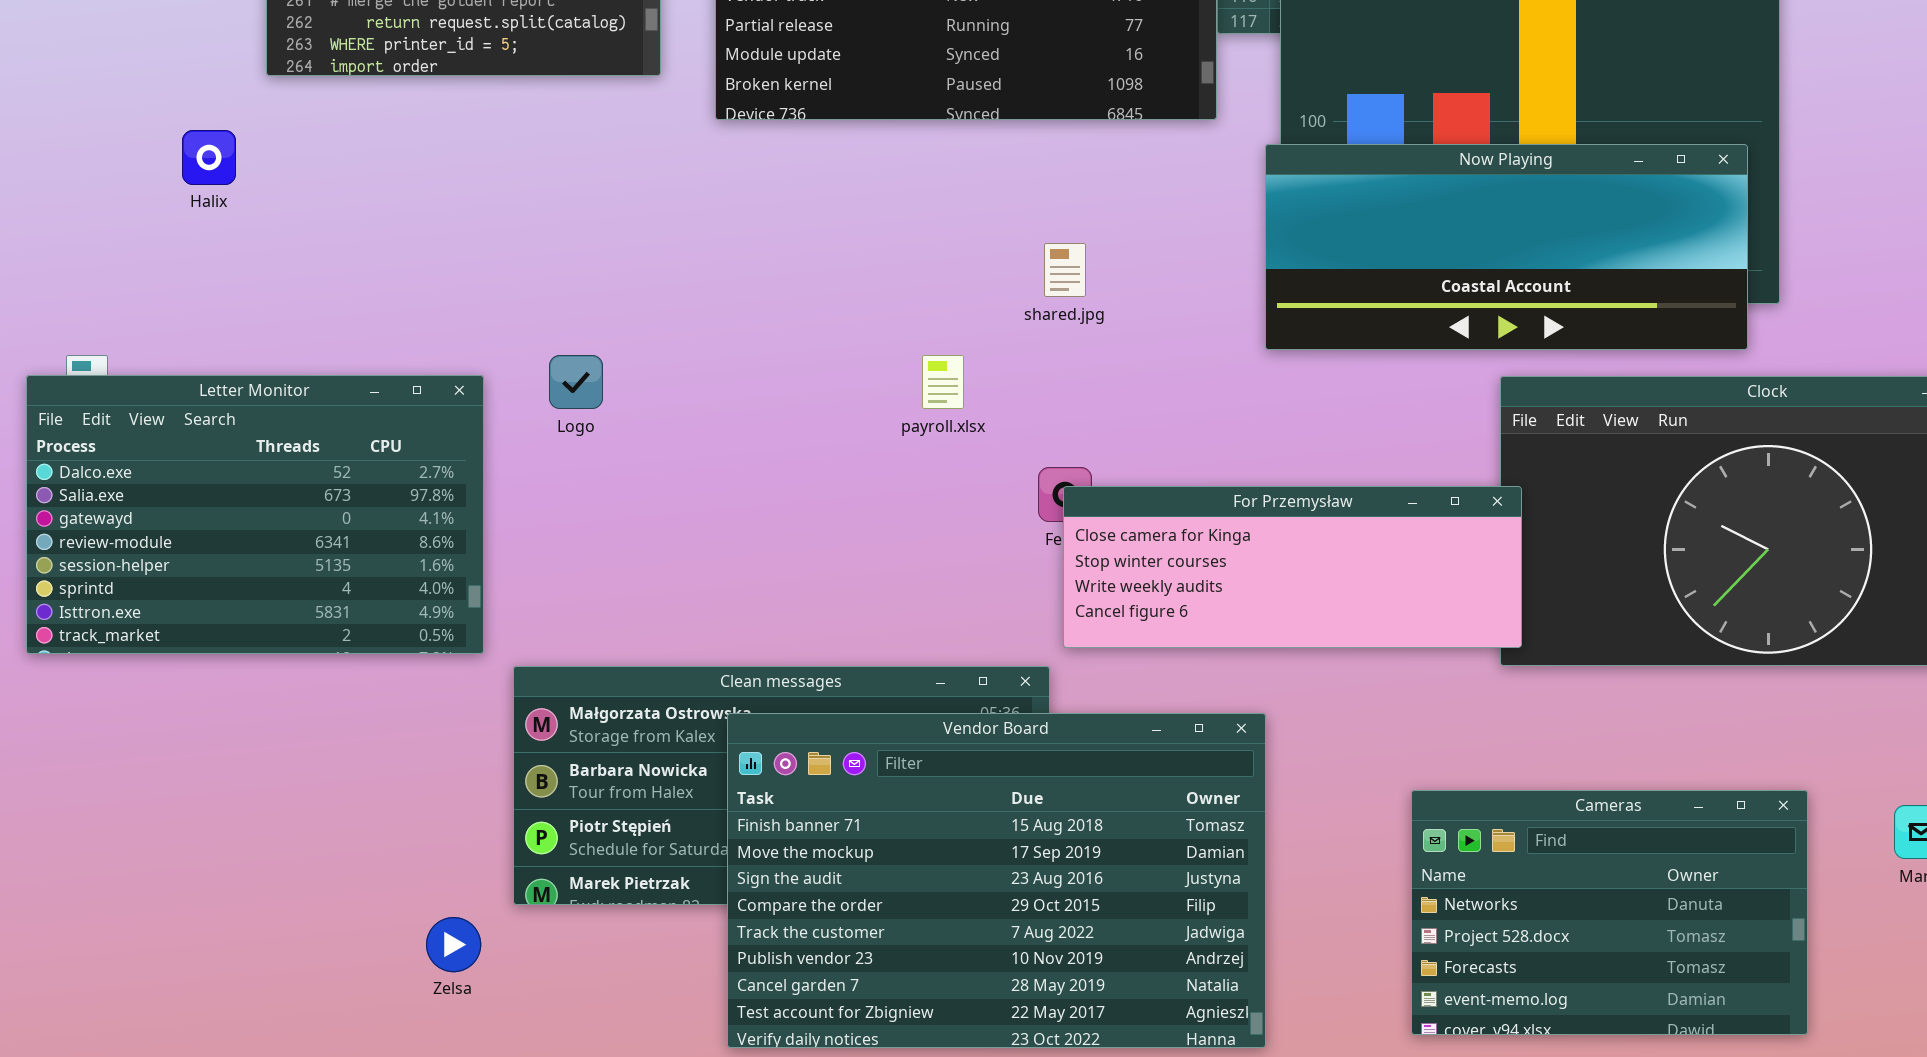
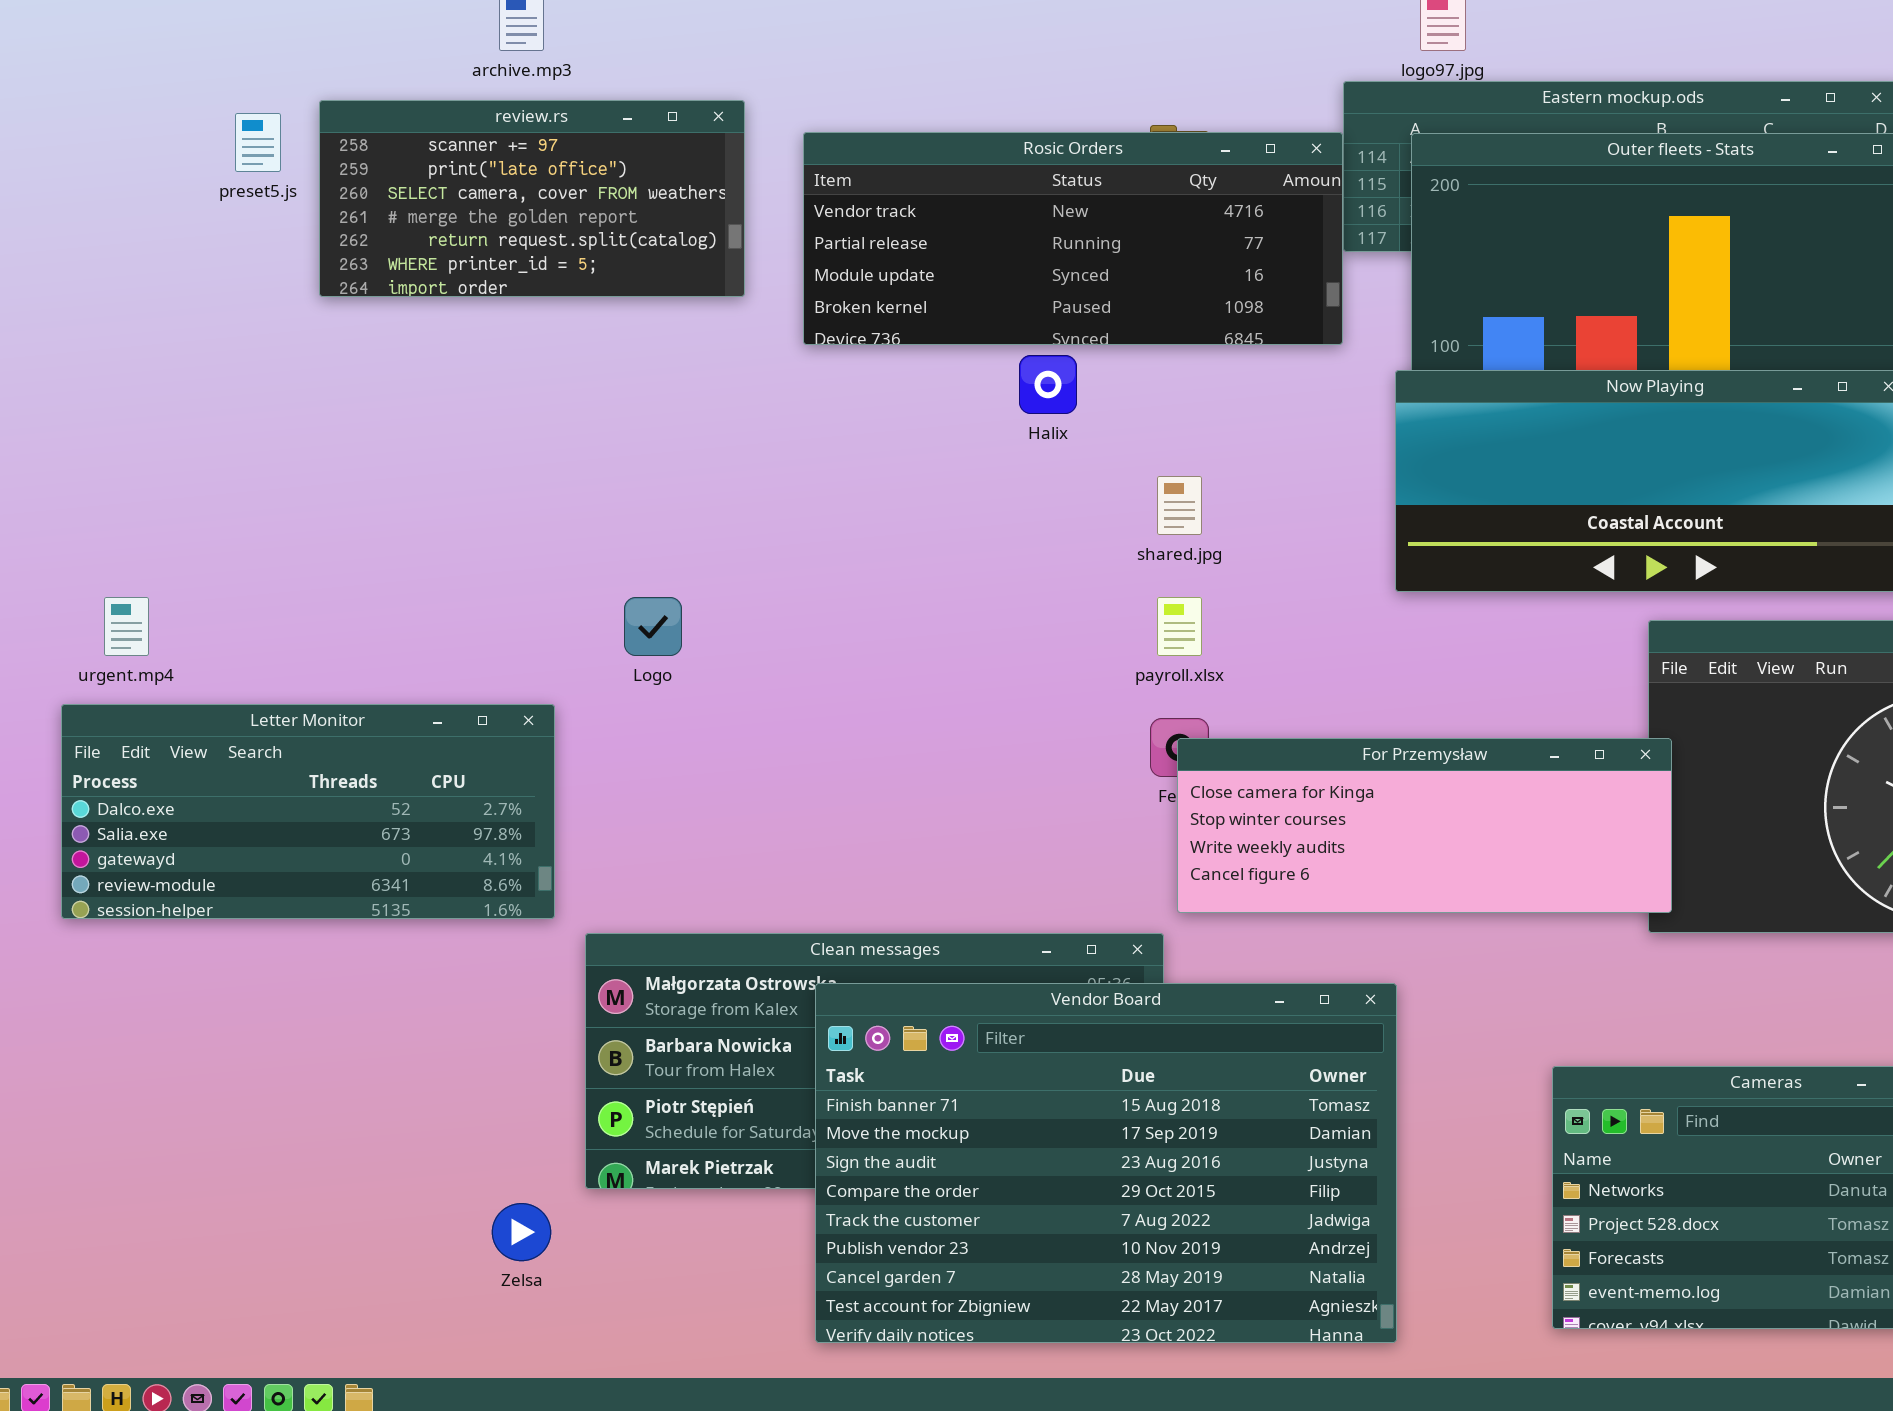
Halix: [182,130,236,185] -> [1019,355,1077,414], moved
payroll.xlsx: [922,355,964,409] -> [1157,597,1202,656], moved
Letter Monitor: [26,375,484,654] -> [61,704,555,919], resized

